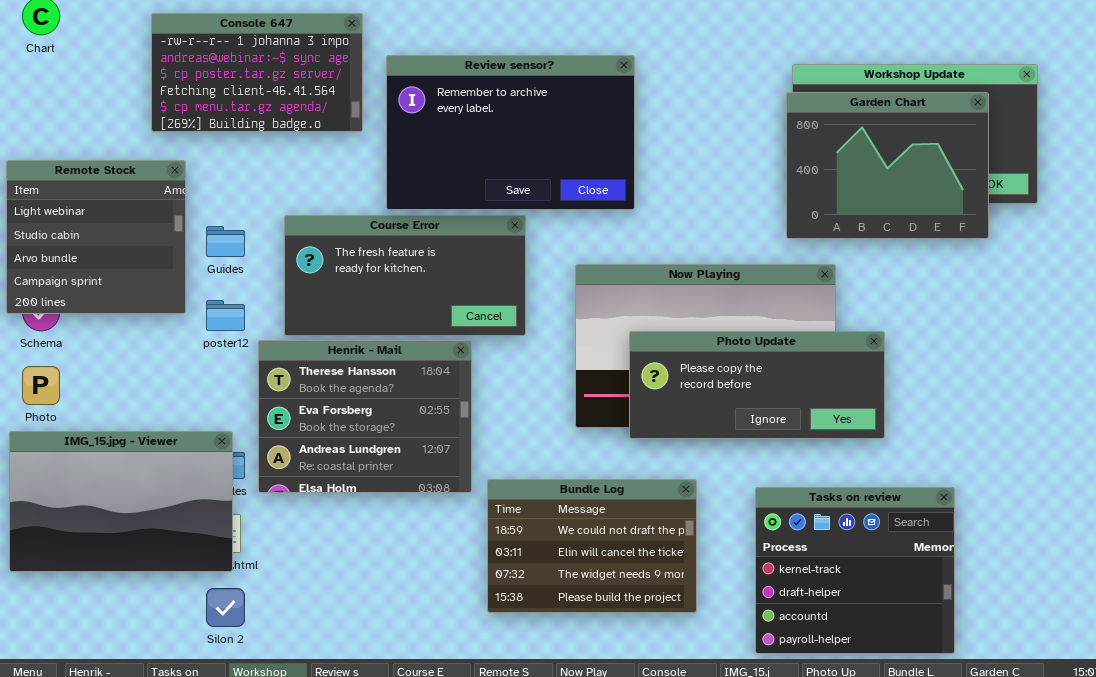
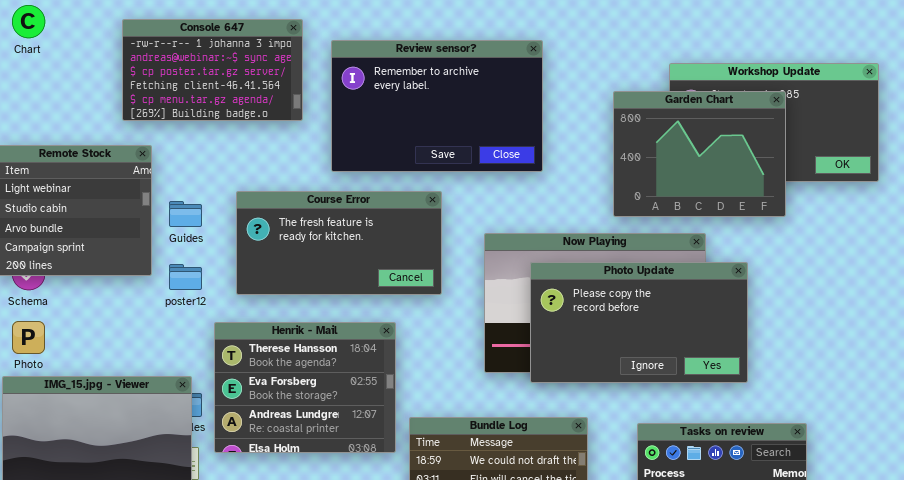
Review sensor?: [386,55,635,210] -> [331,40,543,172], moved
Garden Chart: [786,92,989,239] -> [613,91,786,217], moved
Photo Update: [629,331,885,439] -> [530,262,748,383], resized
Henrik - Mail: [258,340,472,493] -> [214,322,396,453], moved

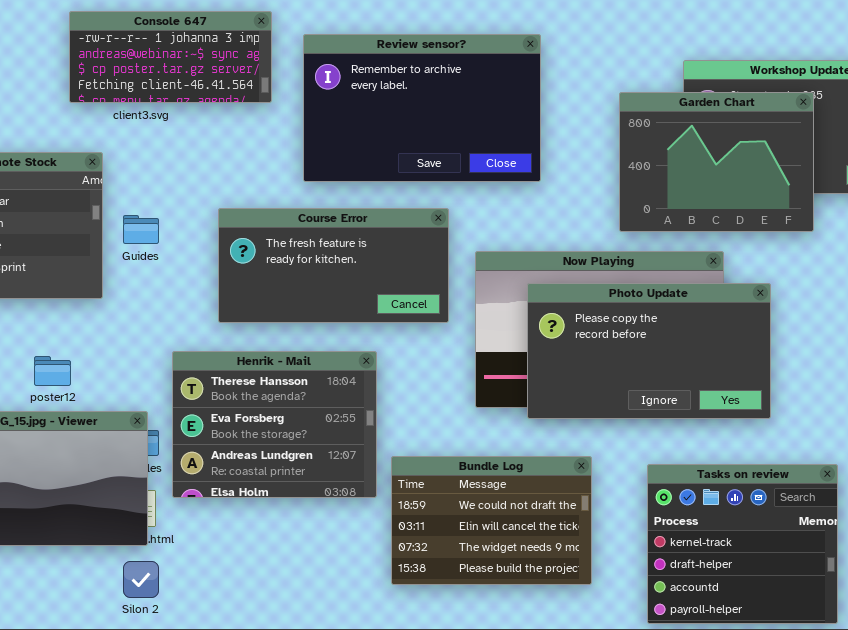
Console 647: [122,19,303,121] -> [69,11,272,103], resized
Course Error: [236,191,442,295] -> [218,208,449,323], moved
poster12: [169,264,202,290] -> [34,356,71,386], moved

